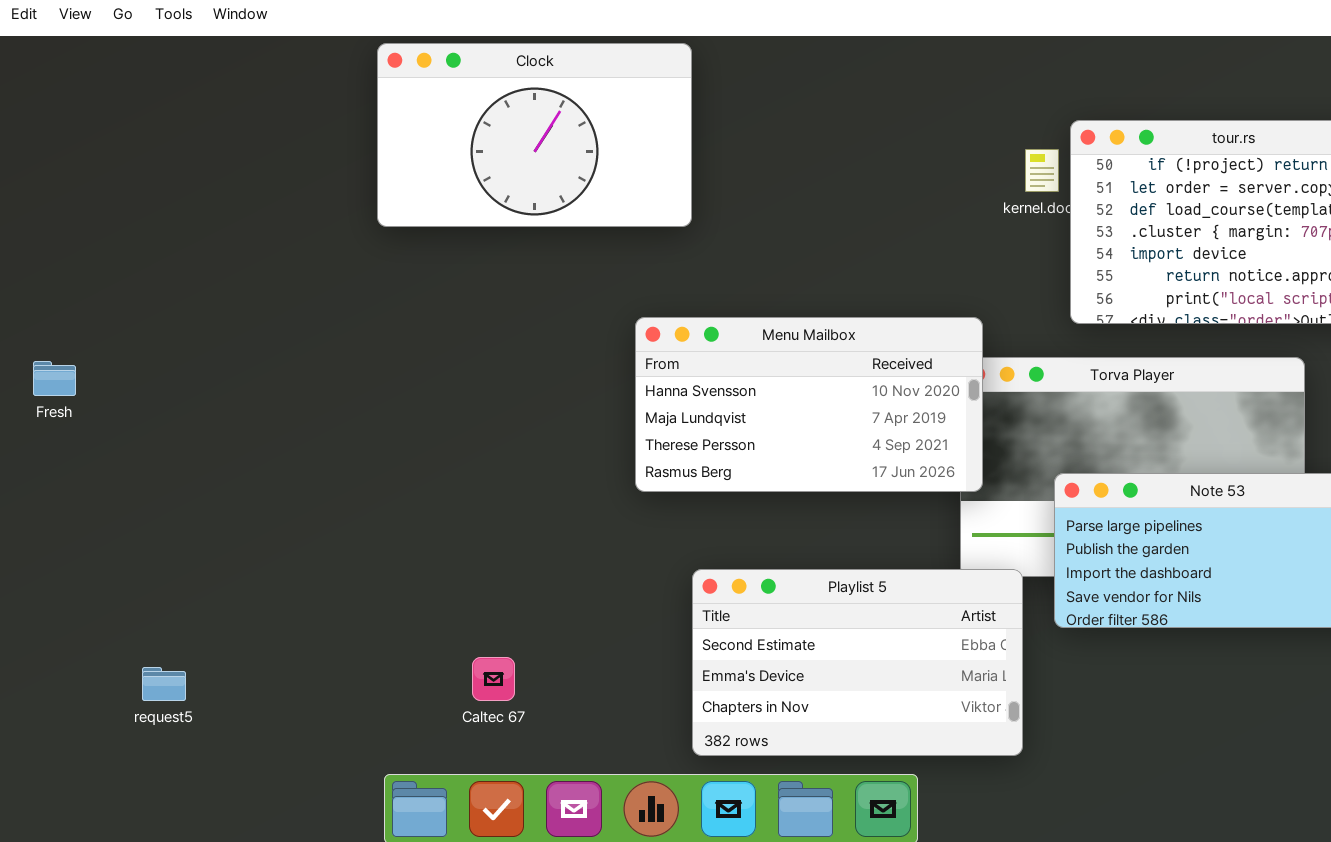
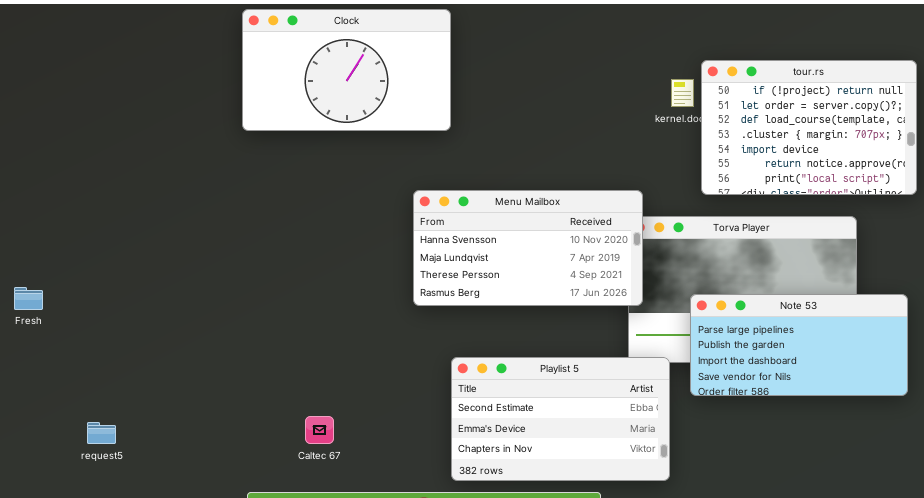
Fresh: [33,361,76,396] -> [14,287,43,310], moved

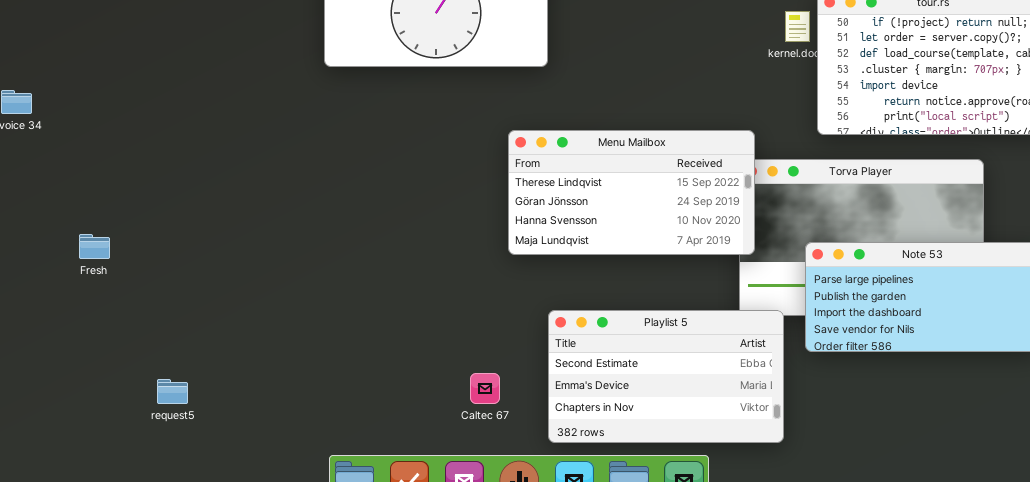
Menu Mailbox: [413,190,643,306] -> [508,130,755,255], scrolled up 2 rows
Caltec 67: [305,416,334,444] -> [470,373,500,404], moved

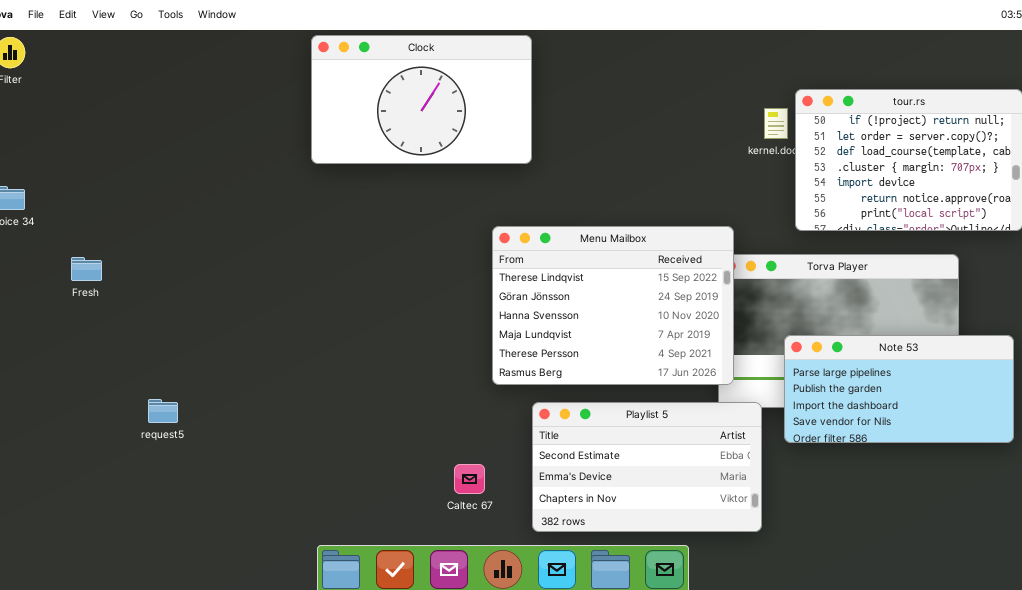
Menu Mailbox: [508,130,755,255] -> [492,226,734,385], resized
Fresh: [79,234,110,259] -> [71,257,102,281], moved
request5: [157,379,188,404] -> [148,399,178,423], moved

